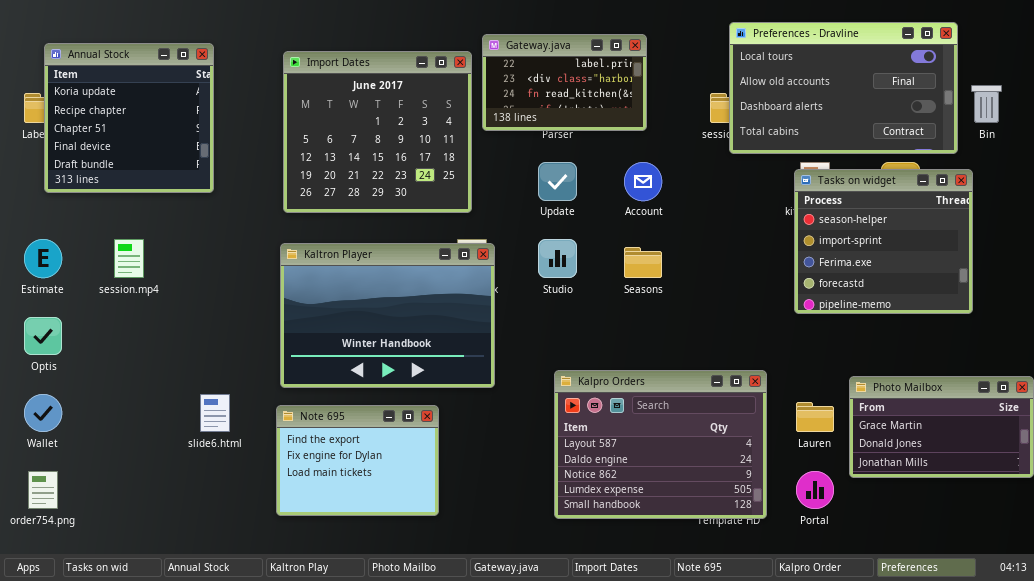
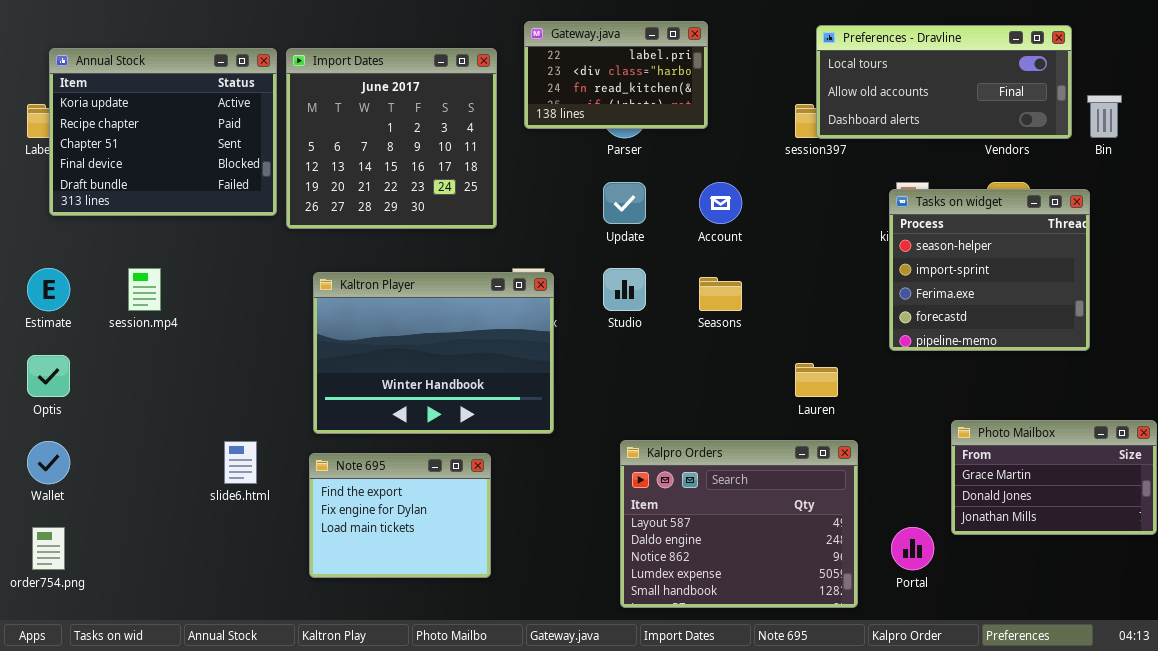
Preferences - Dravline: [729,22,958,154] -> [816,25,1072,139], resized
Gateway.java: [482,34,647,131] -> [524,21,708,129], moved
Annual Stock: [44,43,214,193] -> [49,48,277,216], resized
Import Dates: [283,51,472,213] -> [286,48,497,229], moved
Kalpro Orders: [554,370,767,519] -> [620,440,858,608], moved
Lauren: [796,402,834,432] -> [795,363,838,397], moved

